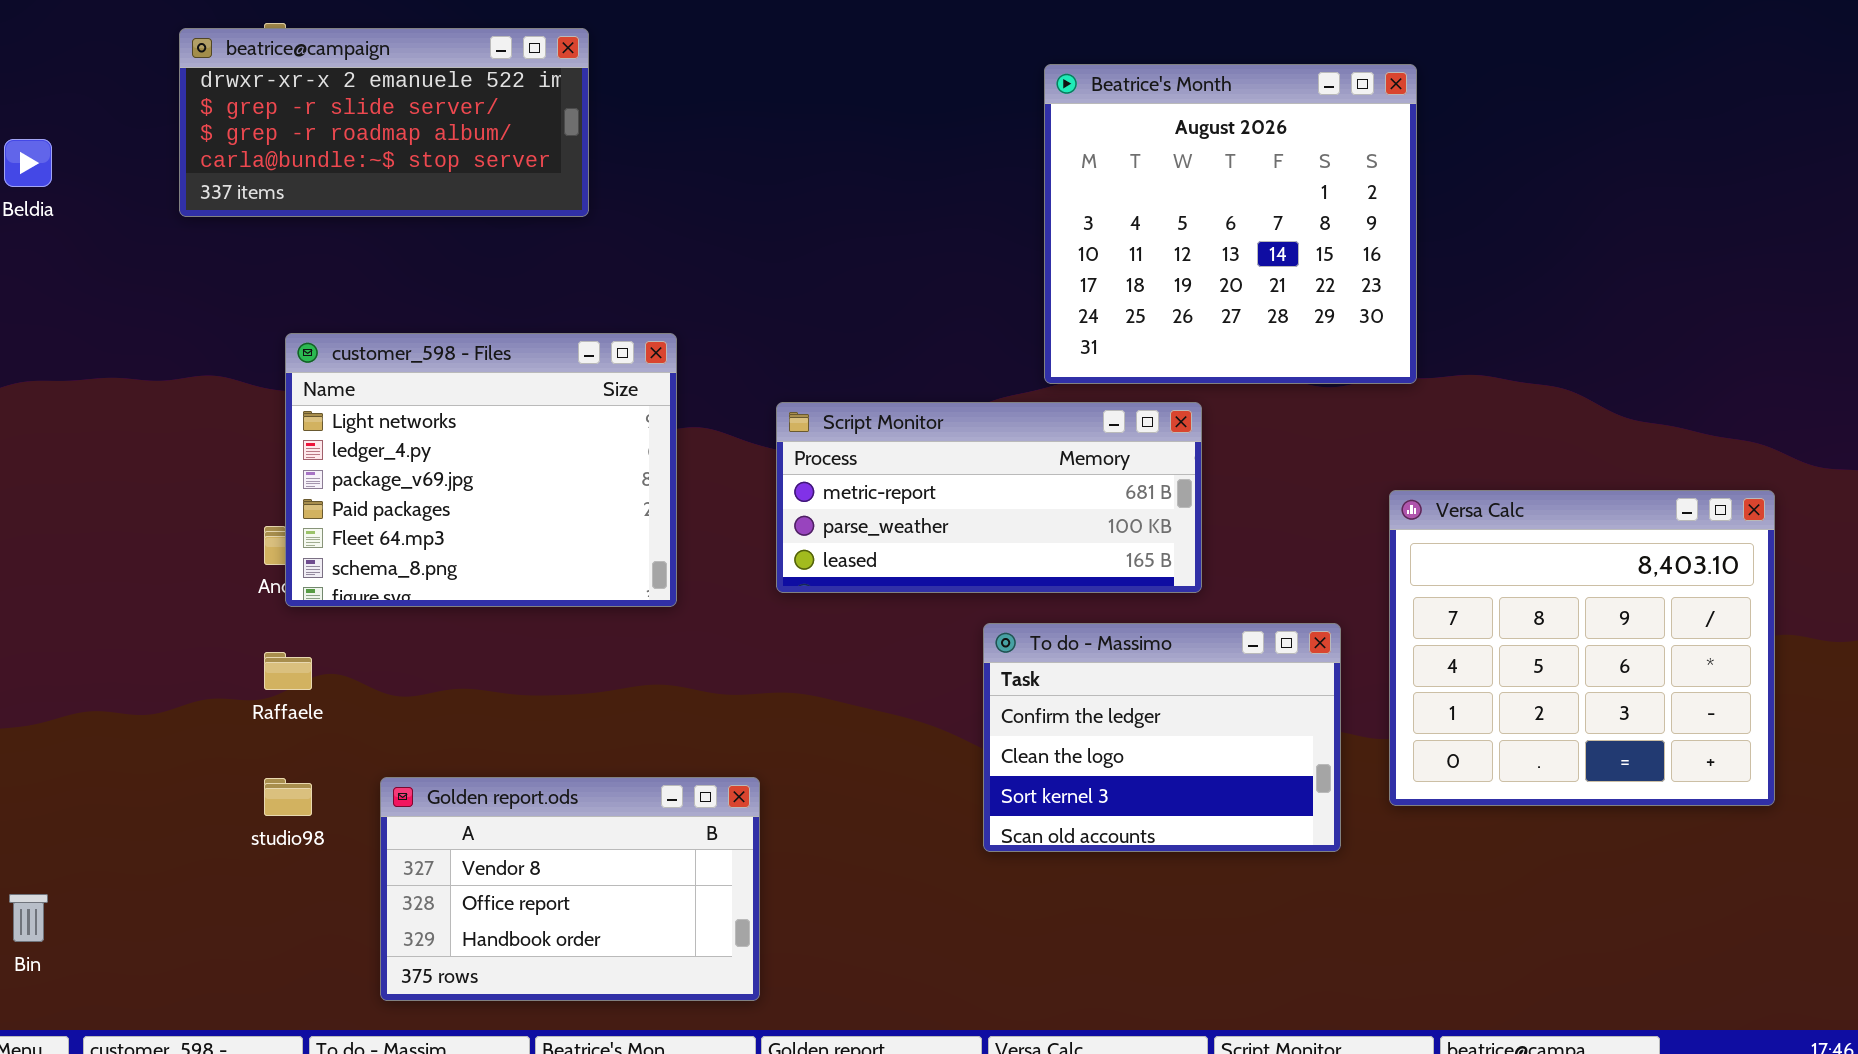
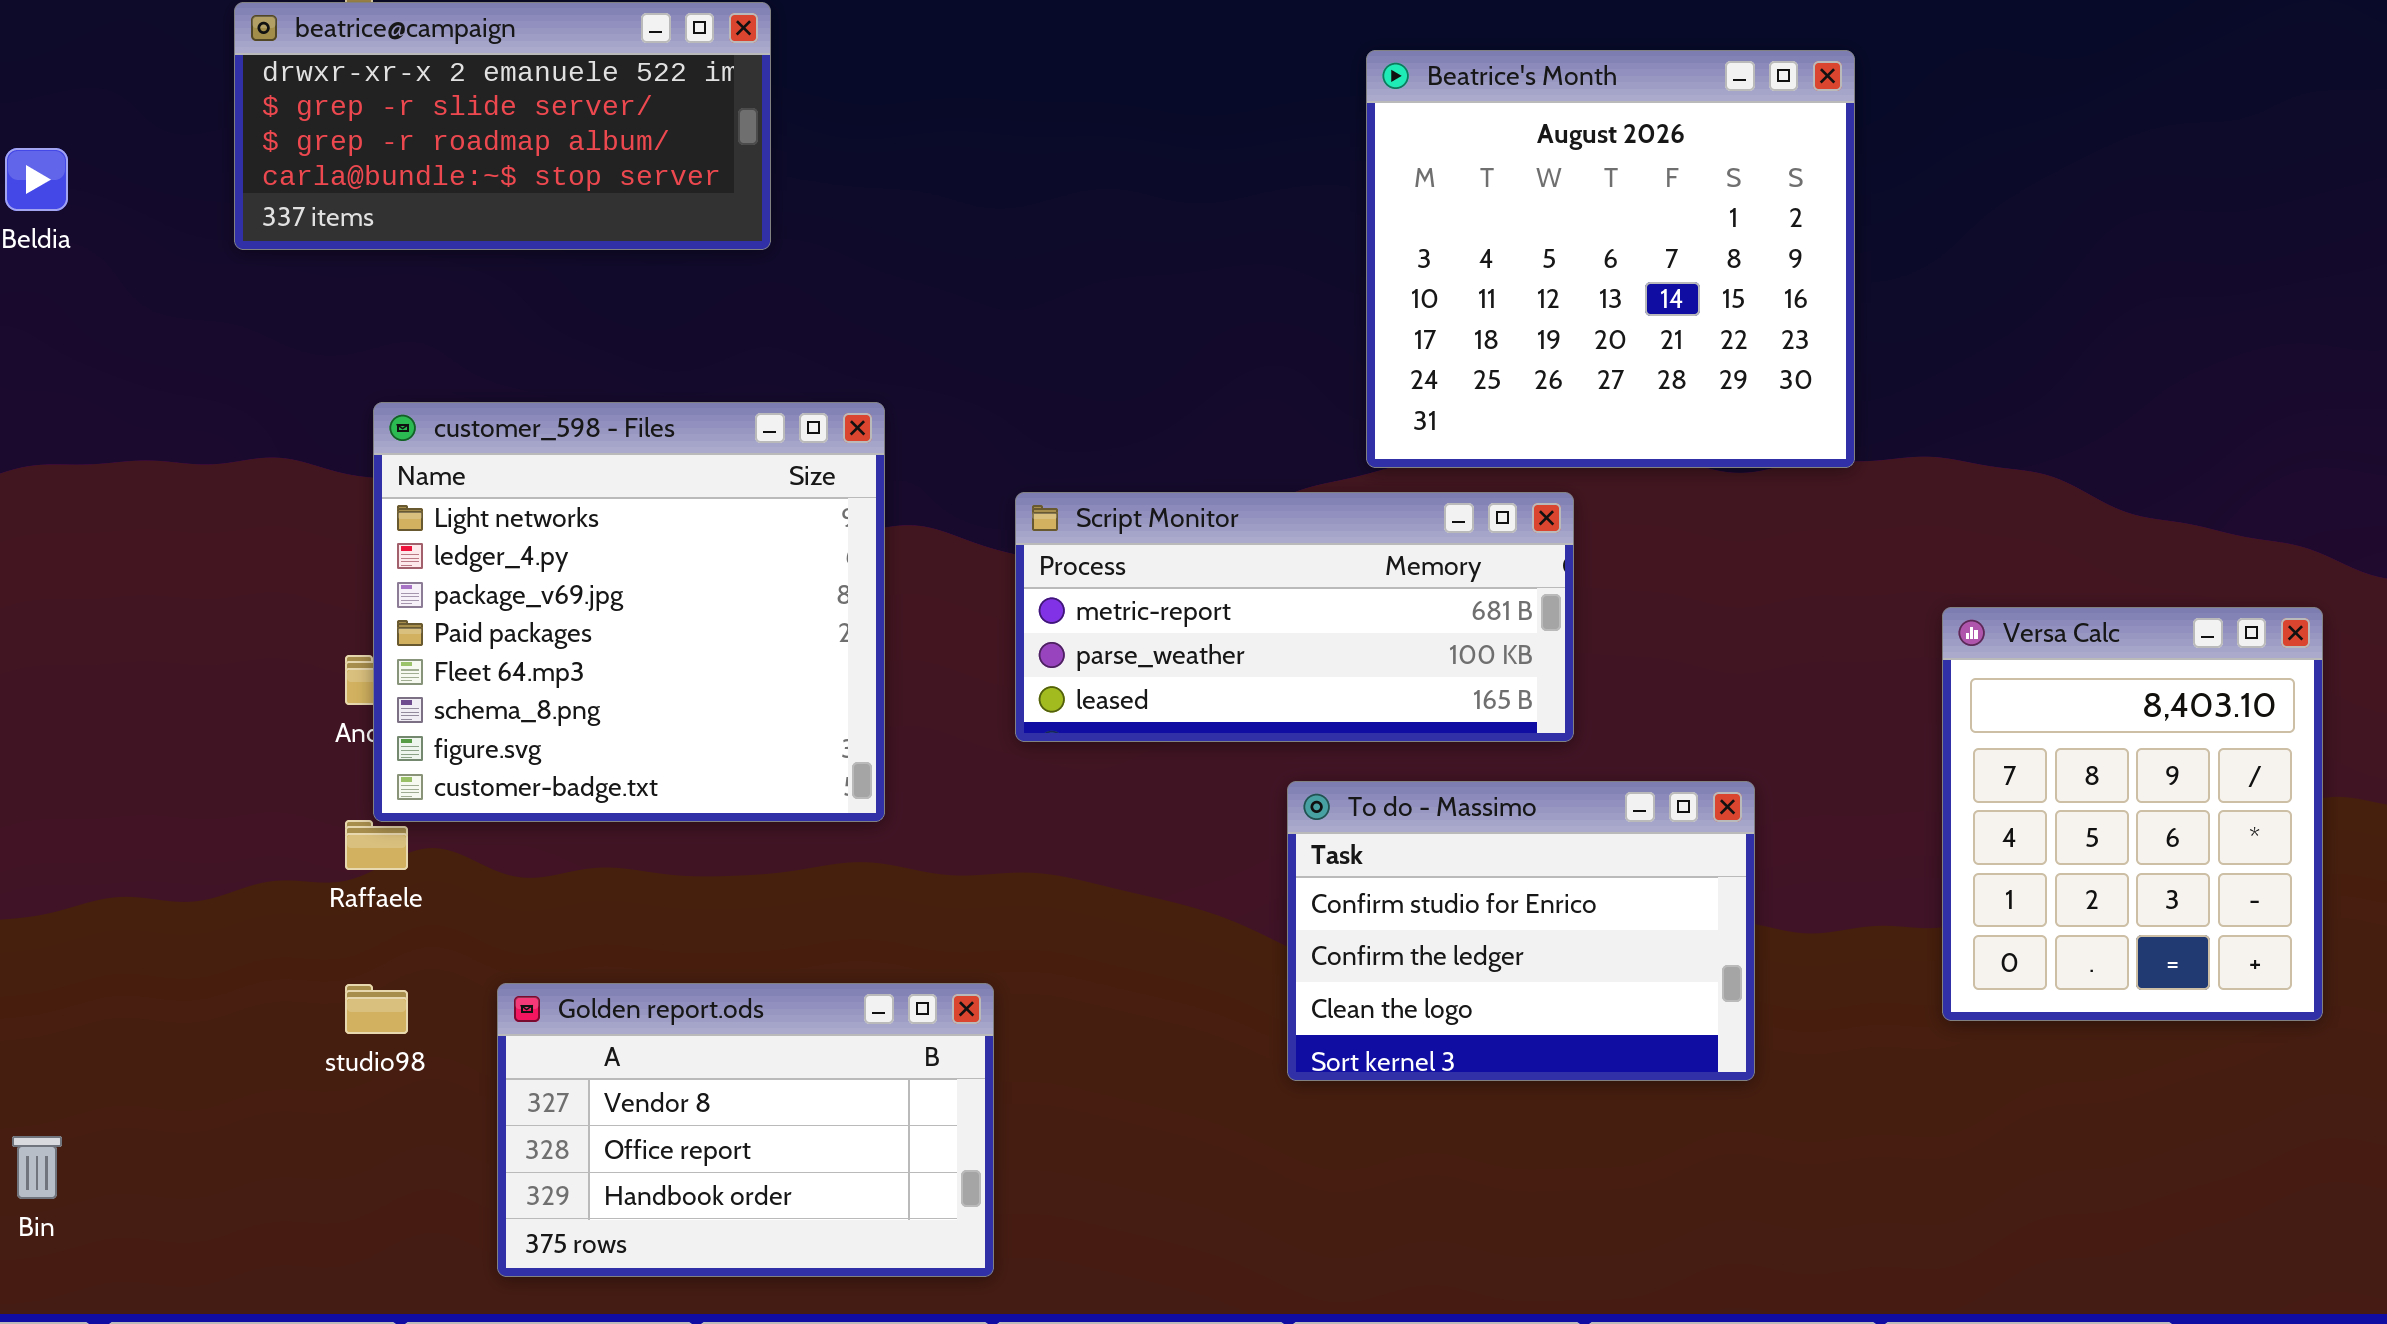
customer_598 - Files: [285,333,677,607] -> [373,402,885,822], resized
Versa Calc: [1389,490,1775,806] -> [1942,607,2323,1021], resized
To do - Massimo: [983,623,1341,852] -> [1287,781,1755,1081], scrolled up 1 row

